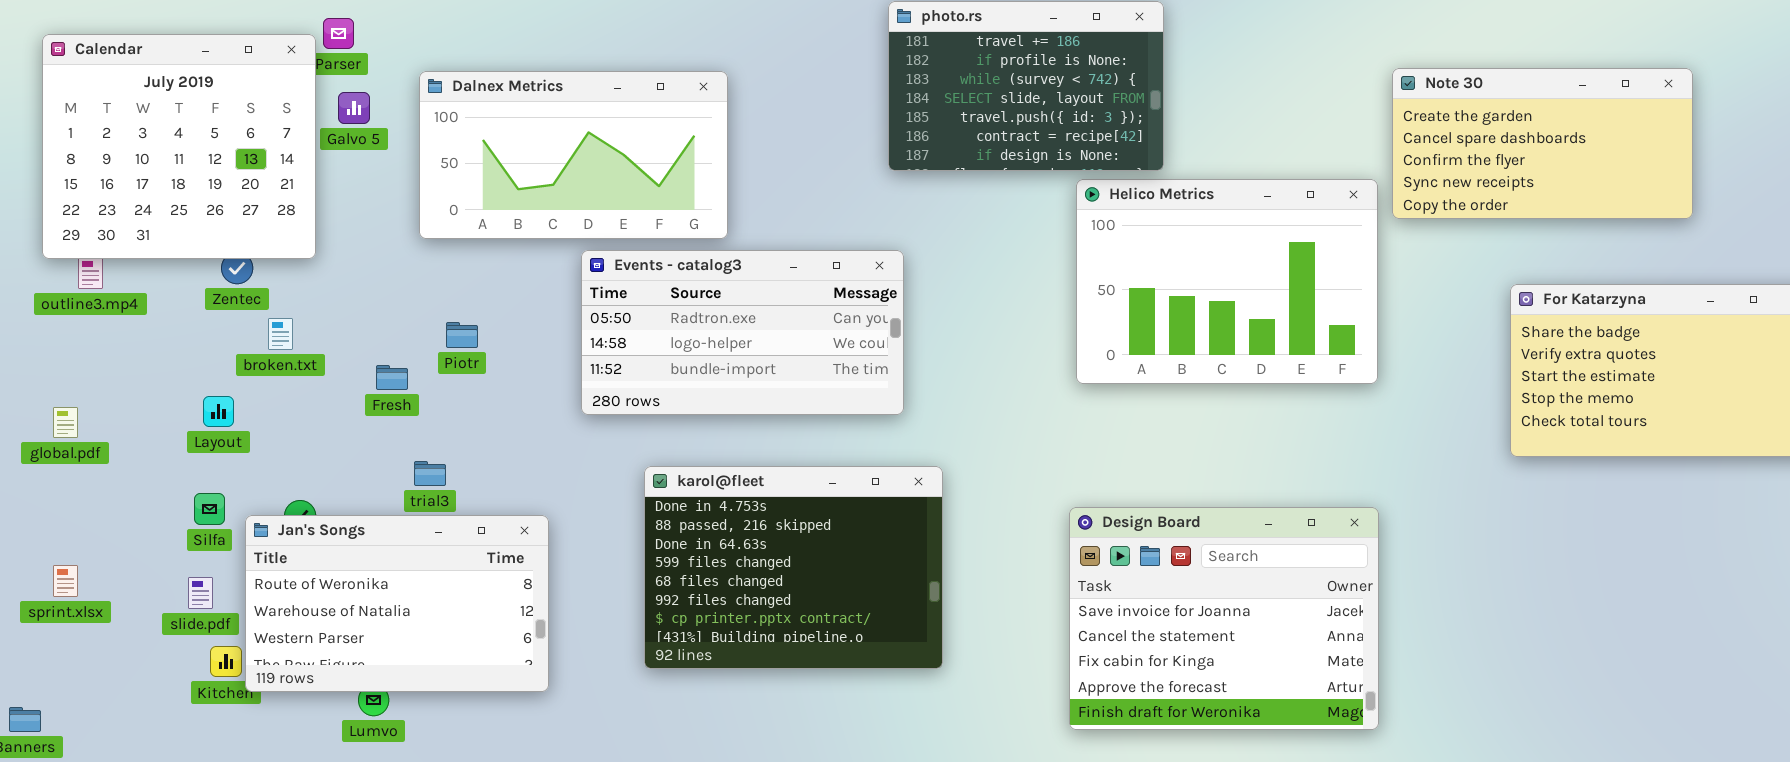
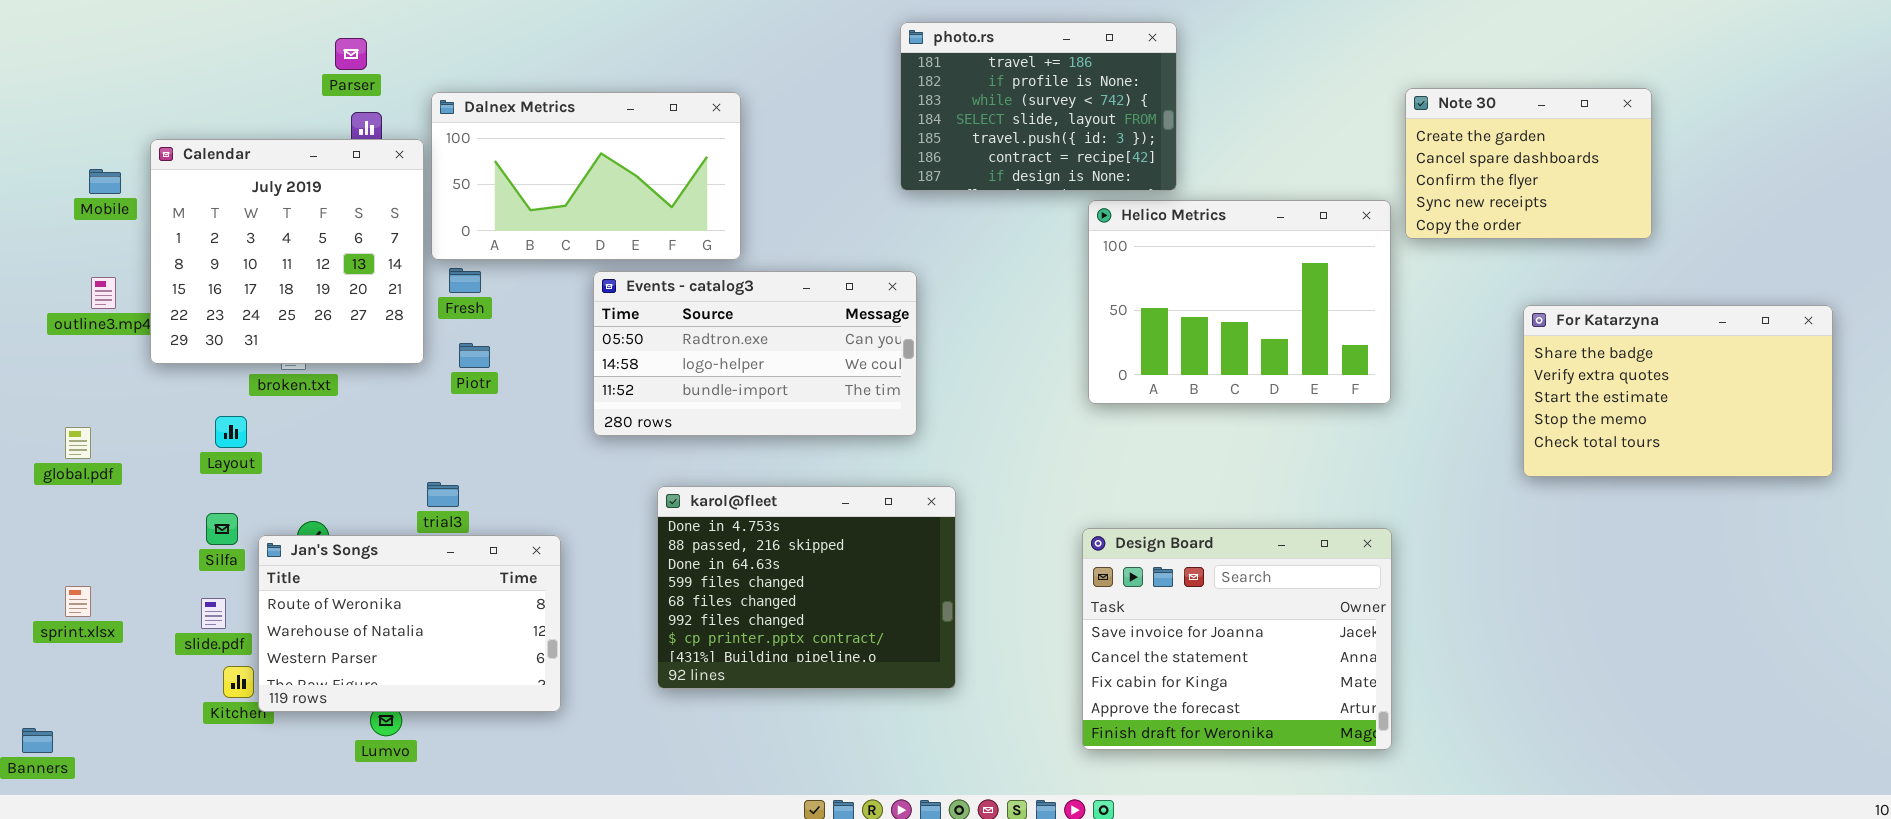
Calendar: [42,34,316,259] -> [150,139,424,364], moved
Note 30: [1392,68,1693,219] -> [1405,88,1652,239], resized
Fresh: [376,365,408,390] -> [449,268,481,293], moved

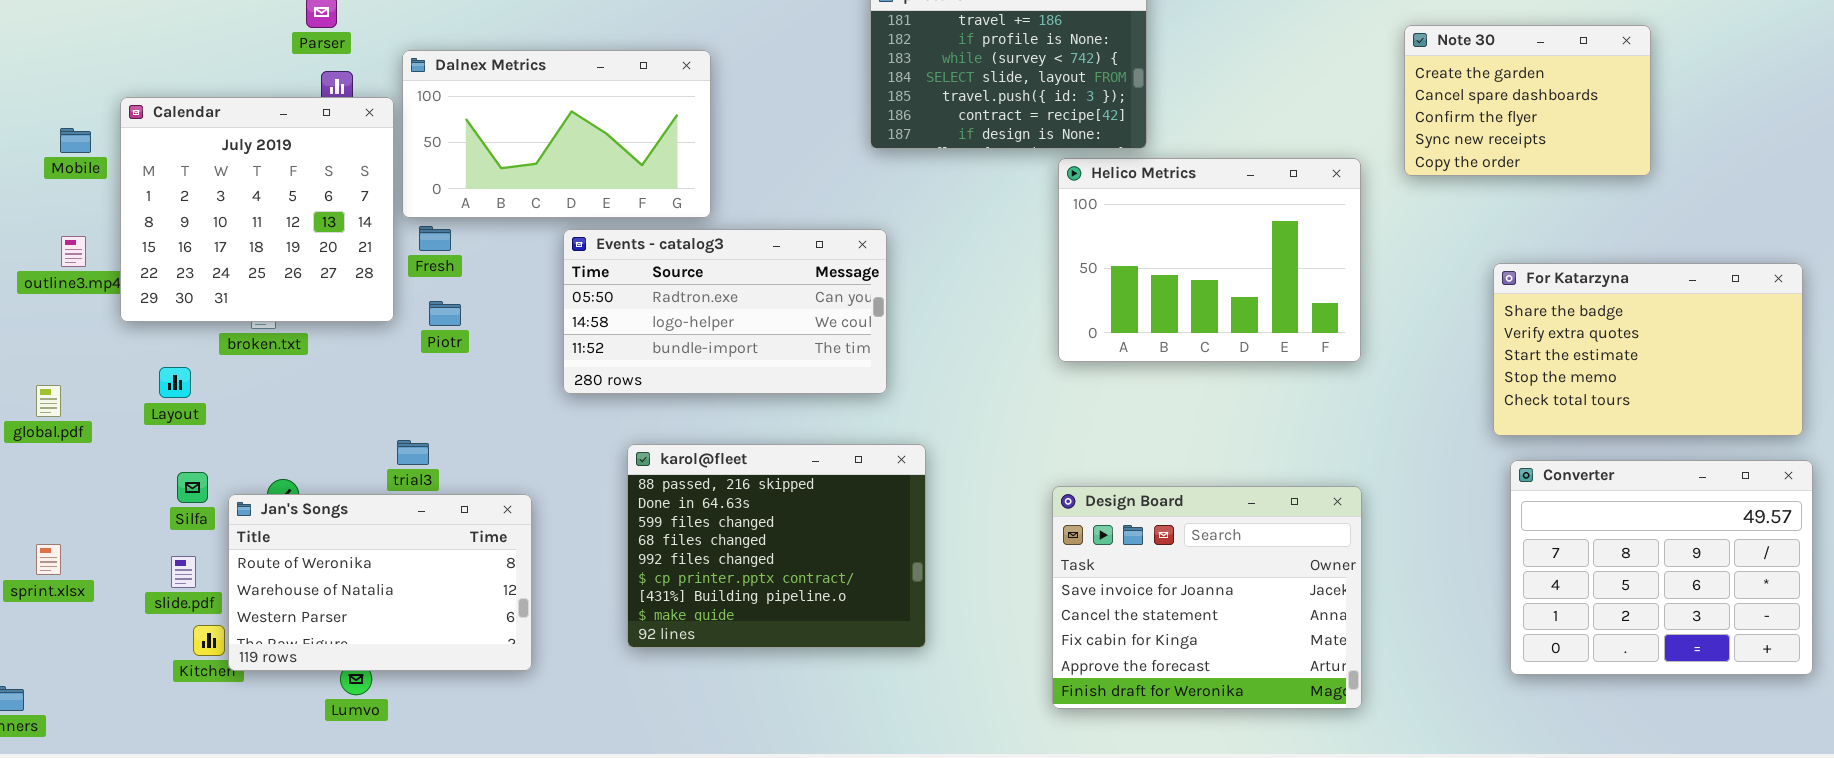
Note 30: [1405,88,1652,239] -> [1404,25,1651,176], moved
Layout: [215,416,247,448] -> [159,367,191,398], moved
karol@fleet: [657,486,956,689] -> [627,444,926,648], scrolled down 1 row
Converter: none -> [1510,460,1813,675], opened

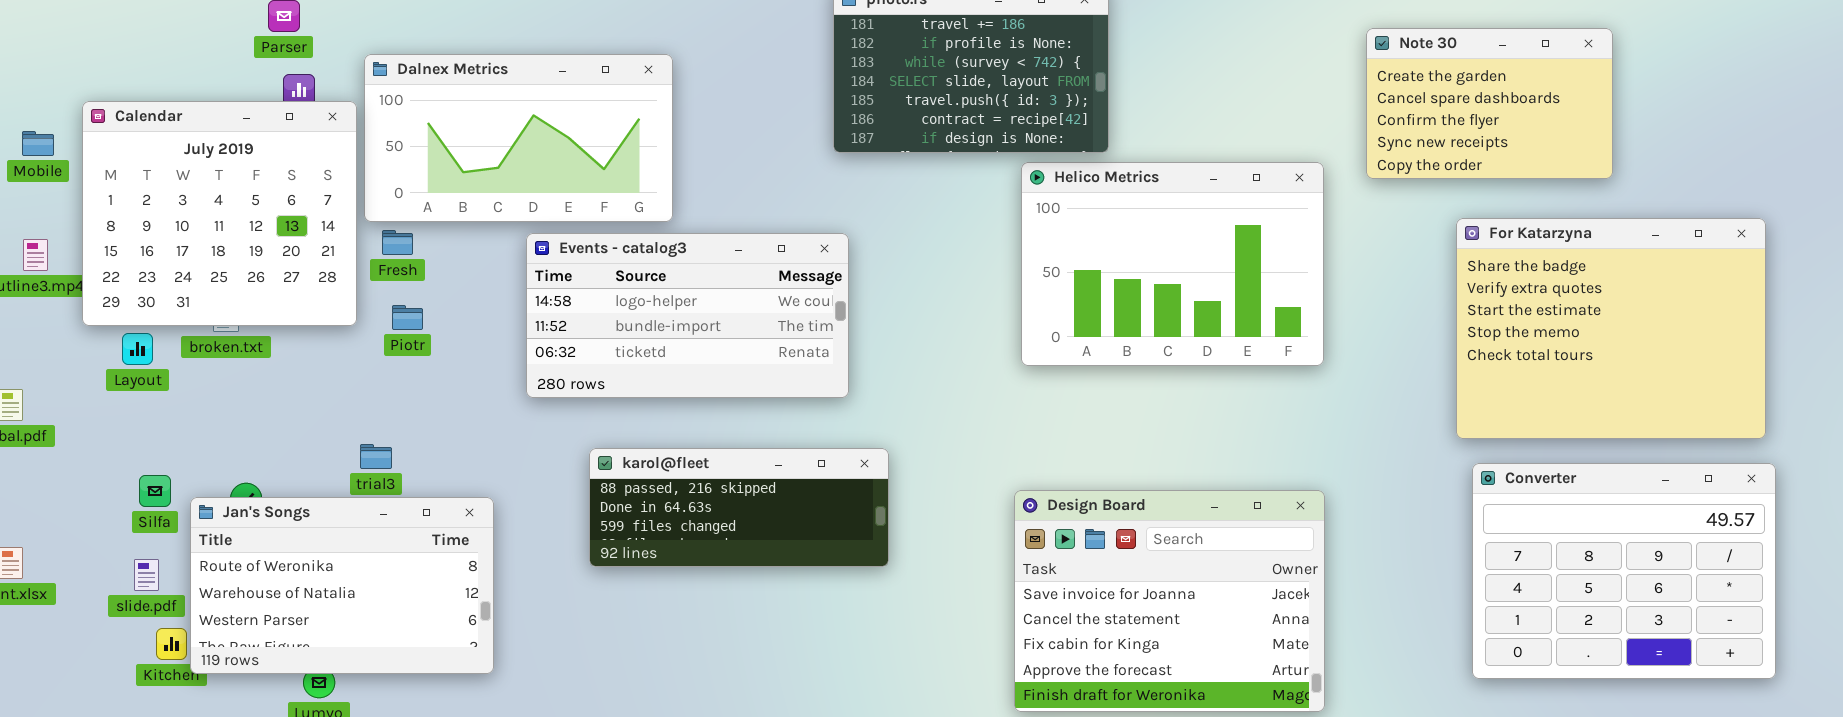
Events - catalog3: [563,229,887,394] -> [526,233,849,398], scrolled down 1 row
For Katarzyna: [1493,263,1803,436] -> [1456,218,1766,439], resized
Layout: [159,367,191,398] -> [122,333,153,365], moved
karol@fleet: [627,444,926,648] -> [589,448,889,567], resized

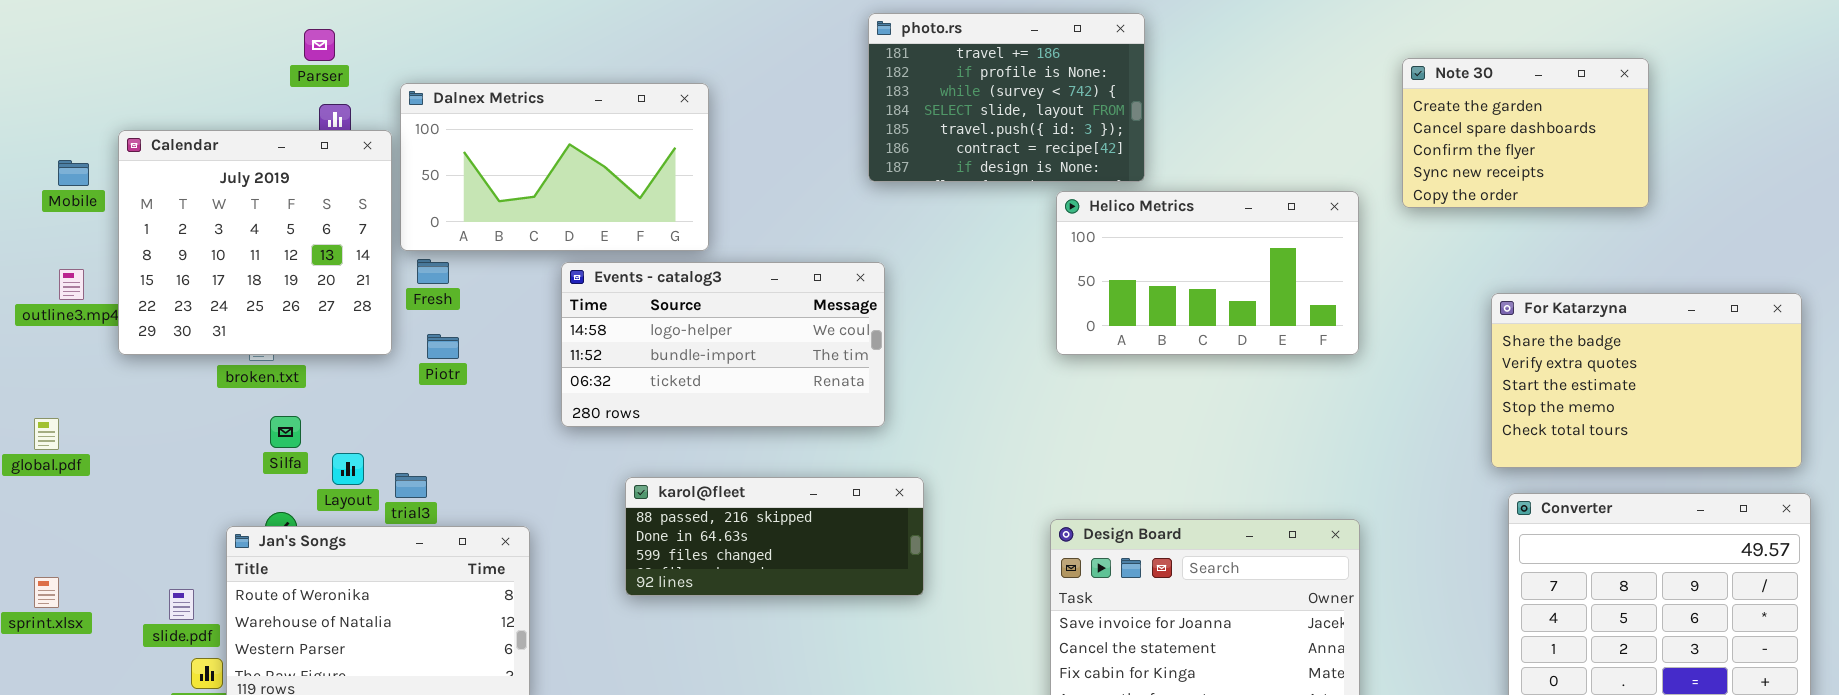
Helico Metrics: [1021,162,1324,366] -> [1056,191,1359,355], resized
For Katarzyna: [1456,218,1766,439] -> [1491,293,1802,468], resized
Layout: [122,333,153,365] -> [332,453,364,485], moved
Silfa: [139,475,171,507] -> [270,416,301,448], moved

